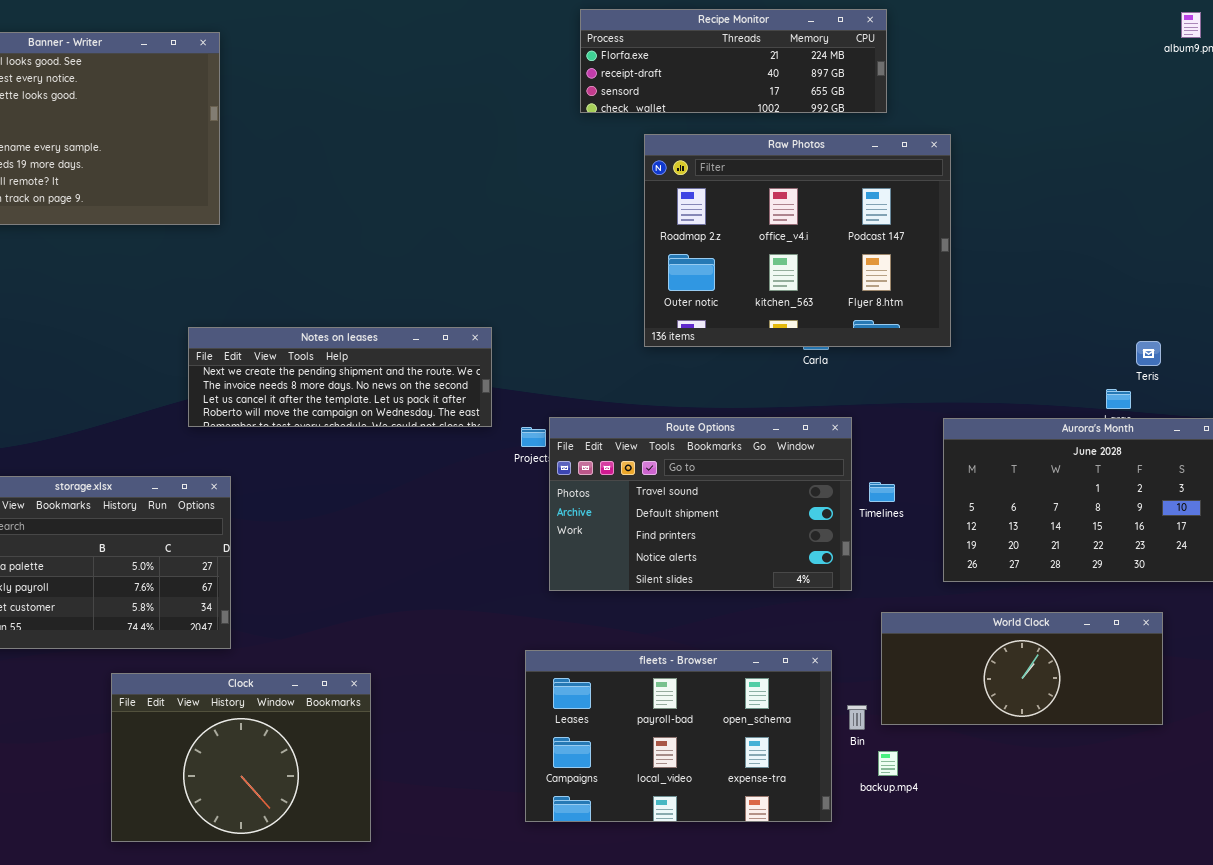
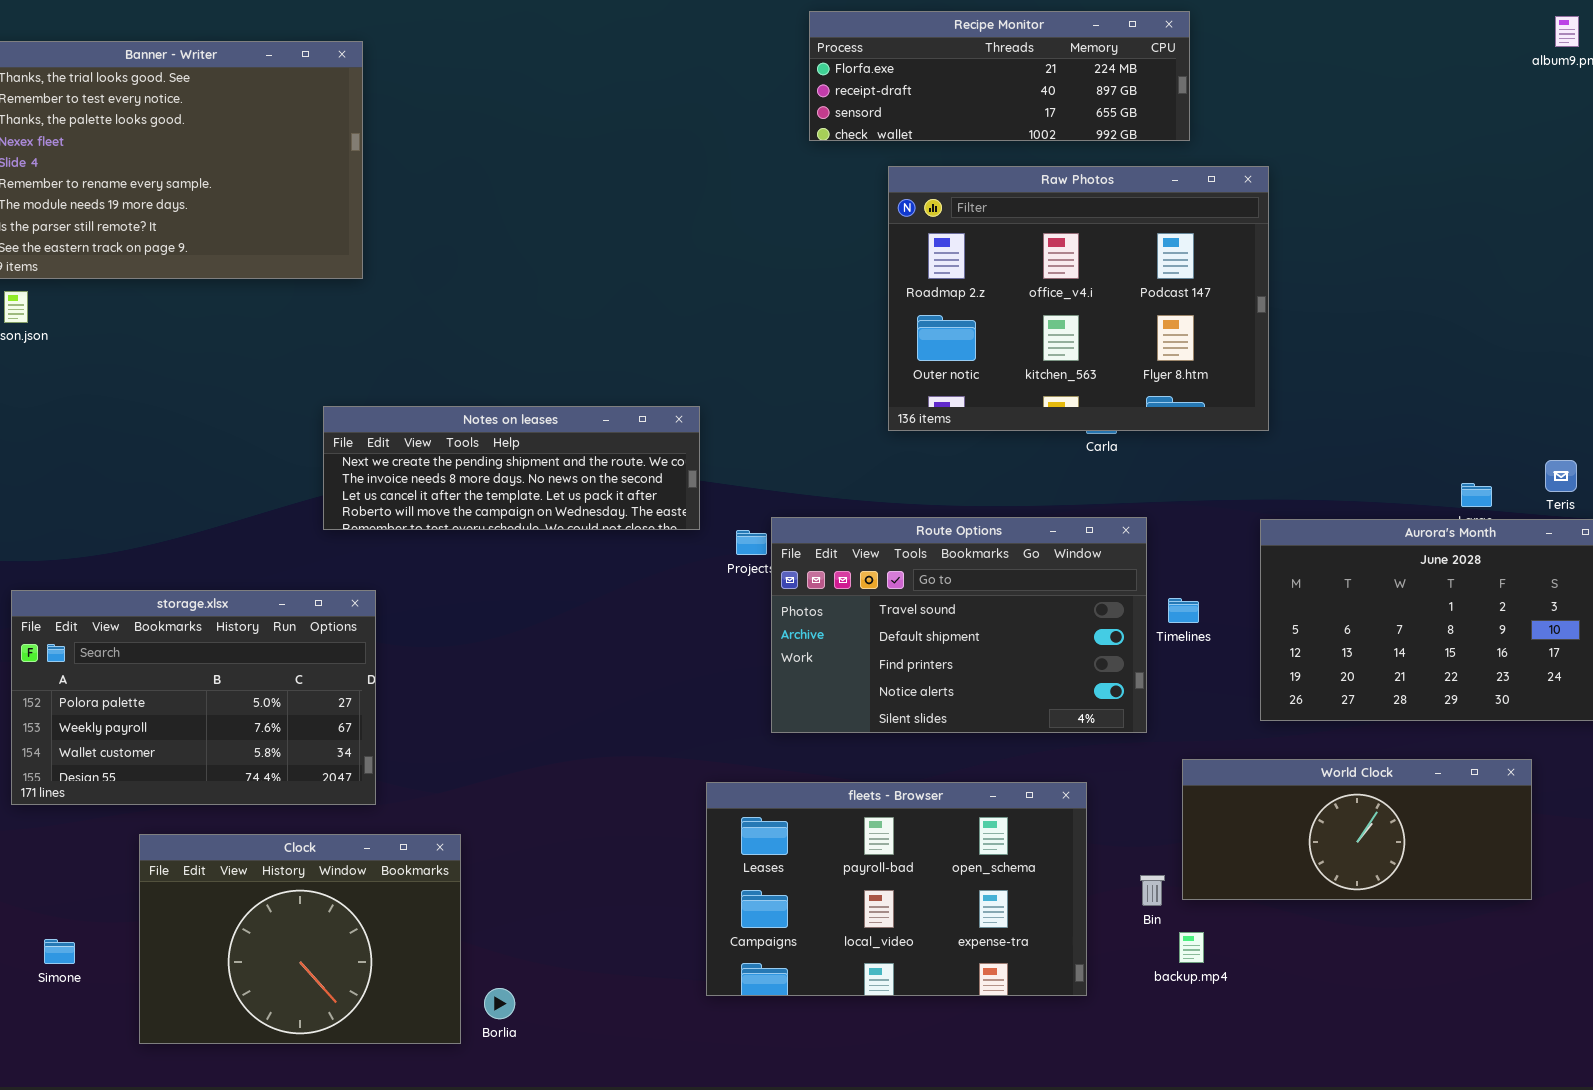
Teris: [1136,341,1161,366] -> [1545,460,1577,492], moved
fleets - Browser: [525,650,832,822] -> [706,782,1087,996], moved
Clock: [111,673,371,842] -> [139,834,461,1044], moved

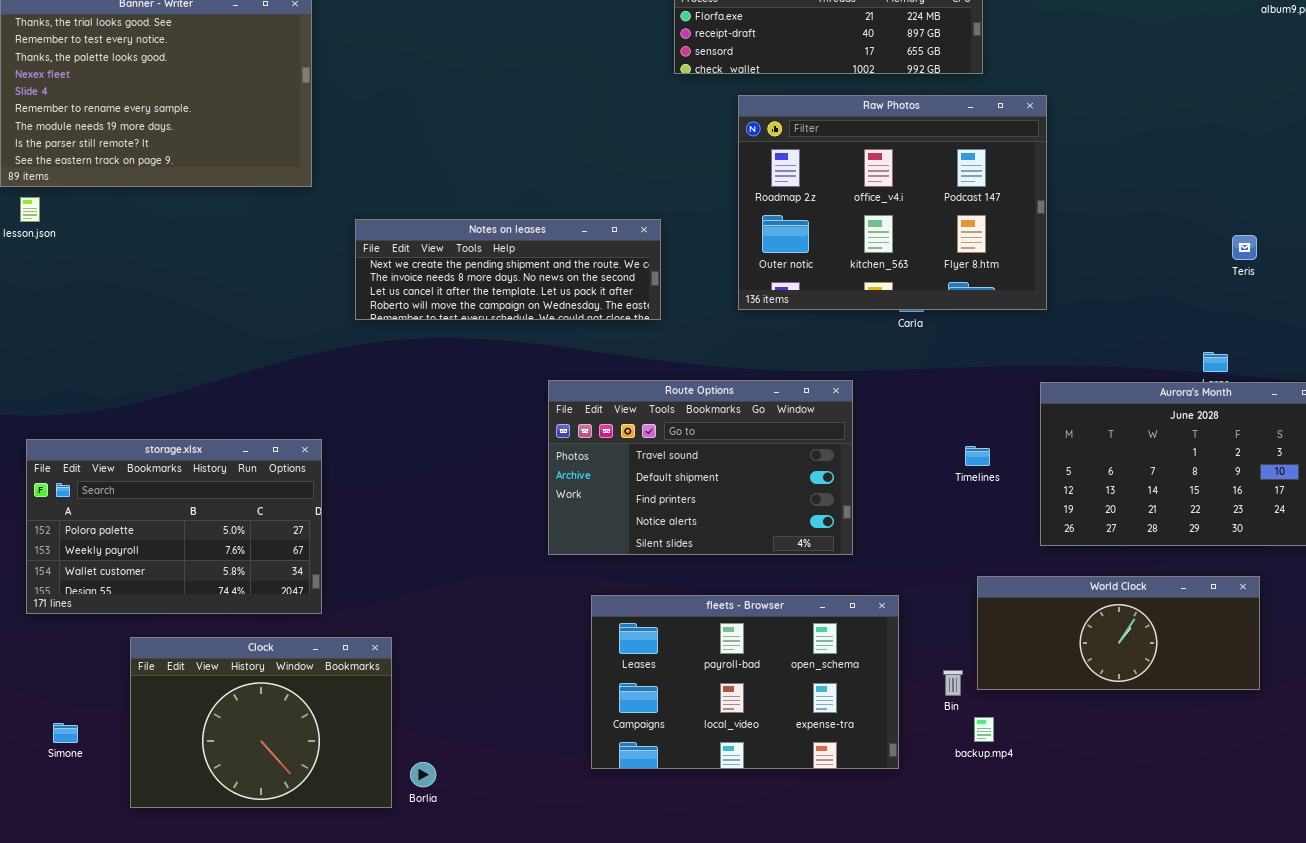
Notes on leases: [323,406,700,530] -> [355,219,661,320], moved
Teris: [1545,460,1577,492] -> [1232,235,1257,260], moved
Route Options: [771,517,1147,733] -> [548,380,853,555], moved

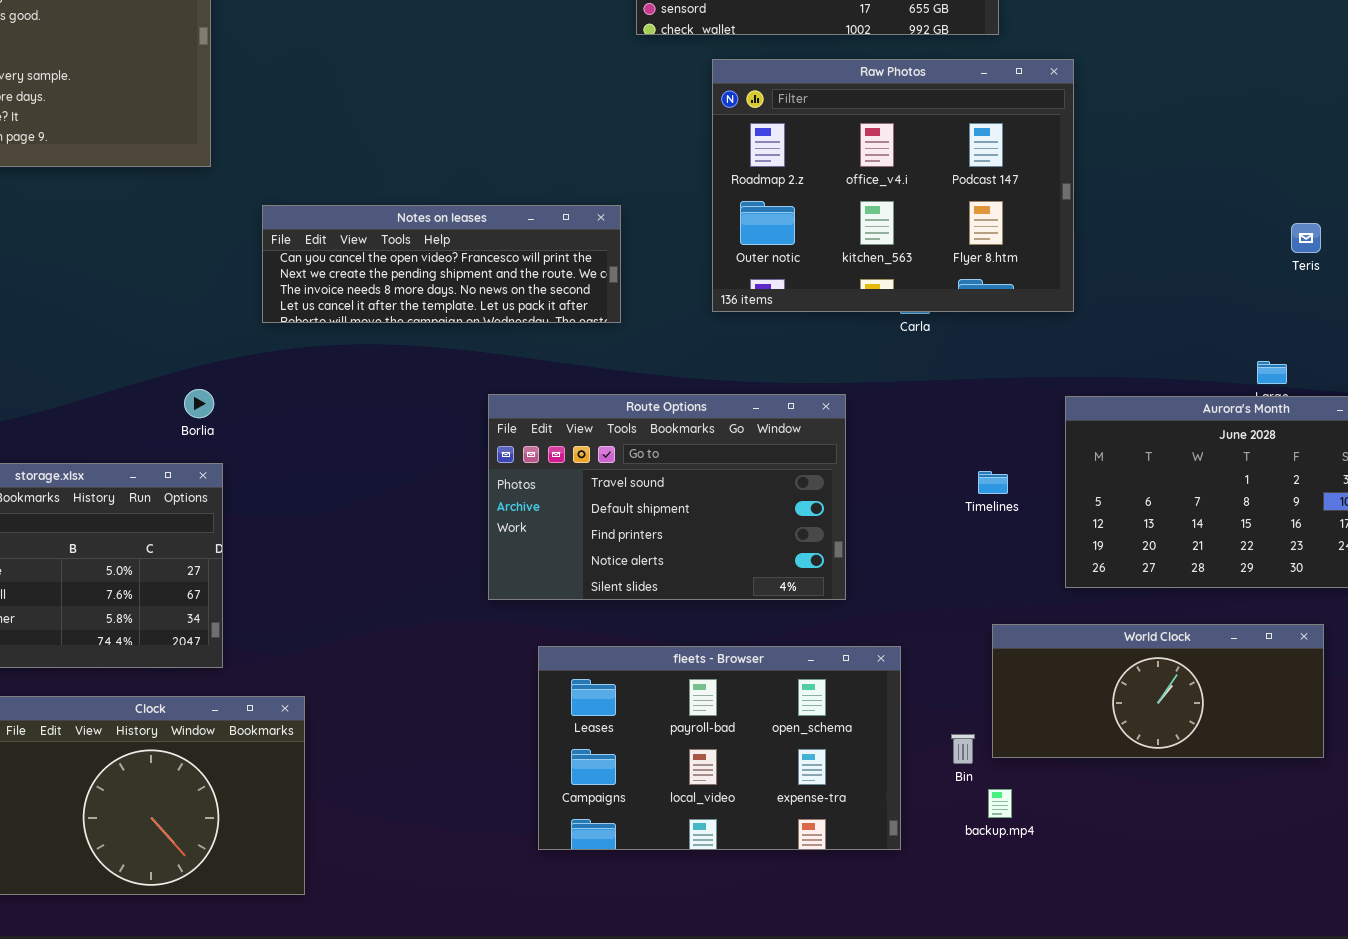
Notes on leases: [355,219,661,320] -> [262,205,621,323], scrolled up 1 row
Borlia: [410,762,436,787] -> [184,389,214,418], moved

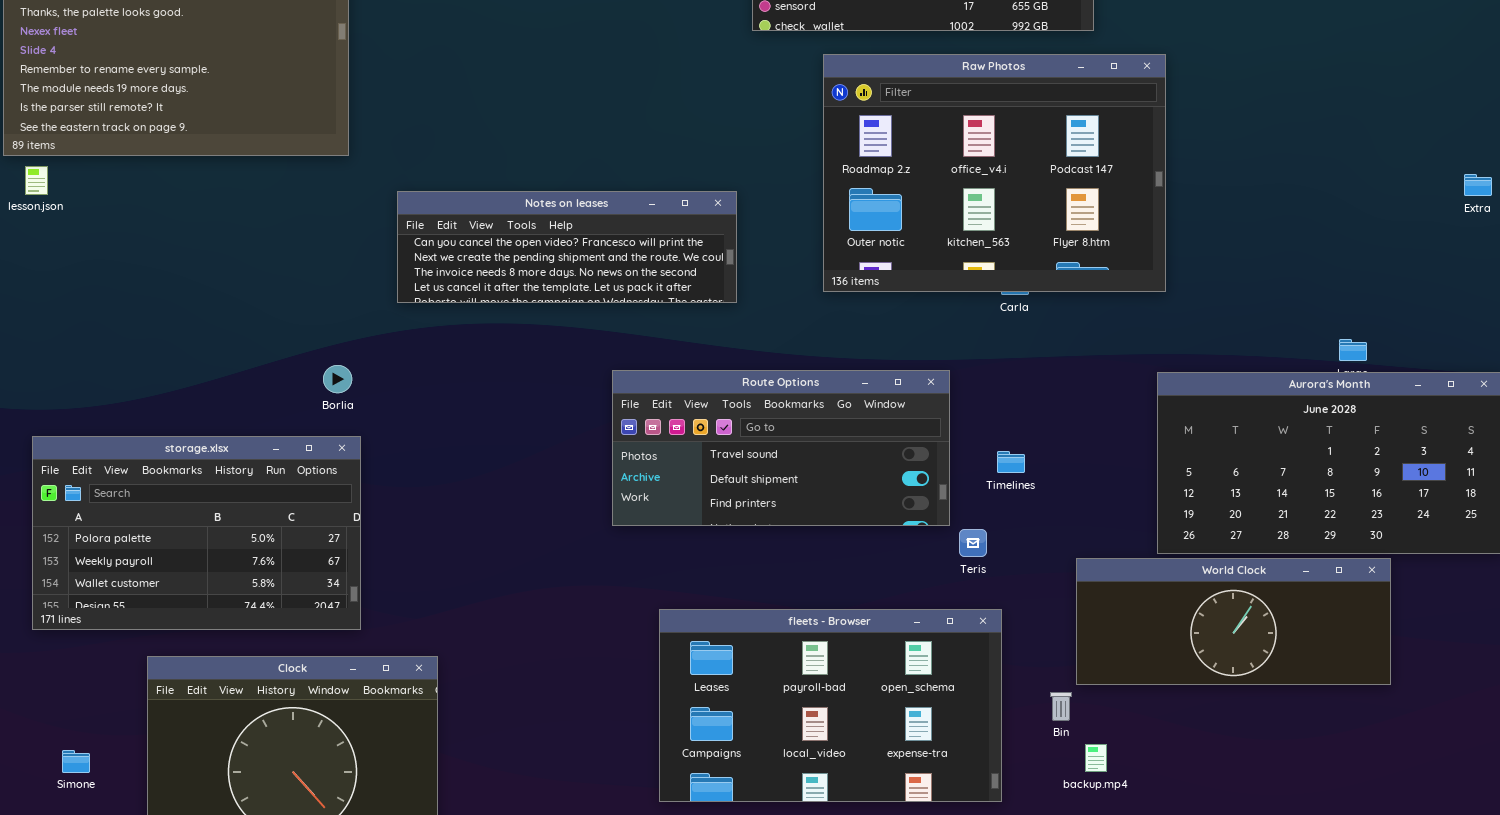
Teris: [1291,223,1321,253] -> [959,529,987,557], moved
Route Options: [488,394,846,600] -> [612,370,950,526], resized
Timelines: [978,471,1008,494] -> [997,451,1025,473], moved
World Clock: [992,624,1324,758] -> [1076,558,1391,685], moved

